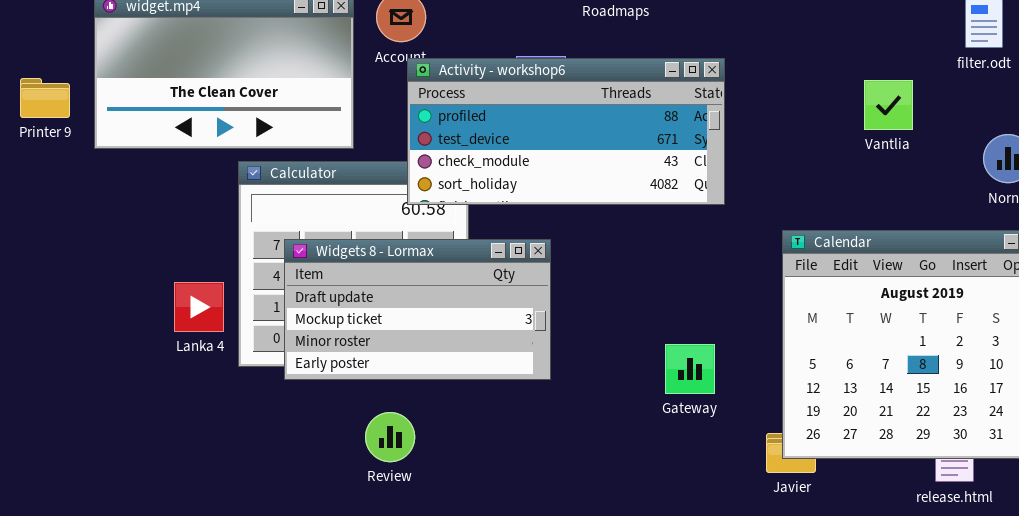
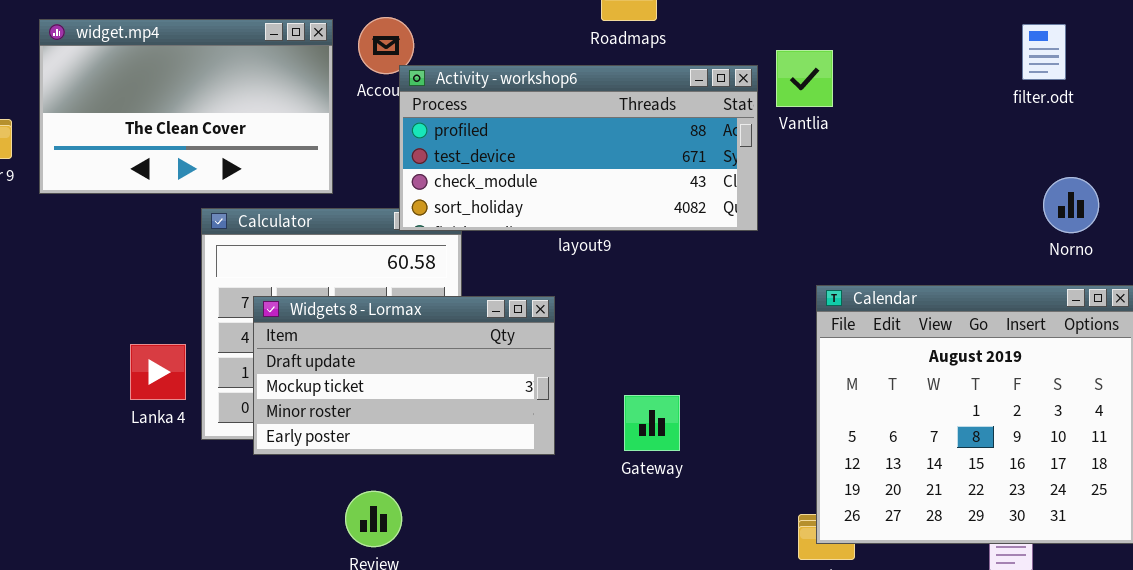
Activity - workshop6: [407,58,725,205] -> [399,65,758,231], moved
Vantlia: [864,80,913,130] -> [776,50,833,107], moved
Gateway: [665,344,715,394] -> [624,395,680,451], moved

